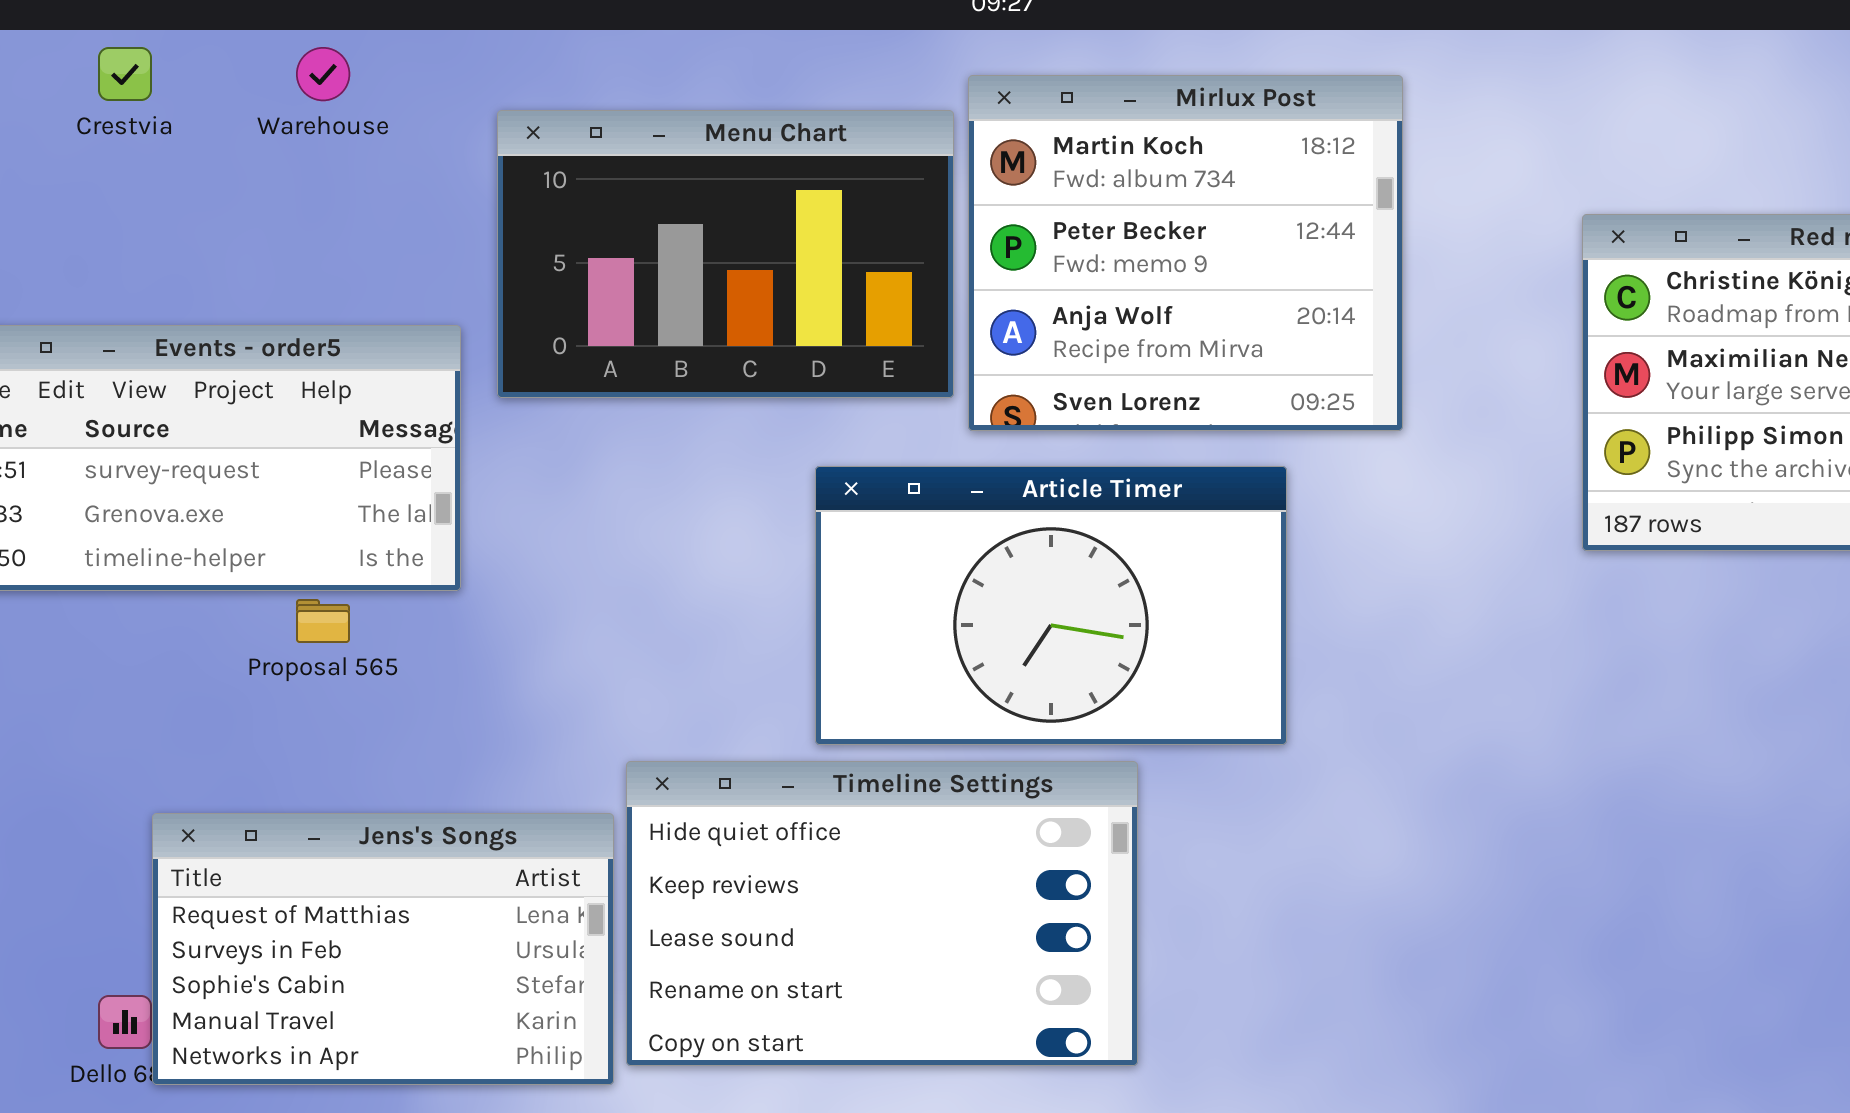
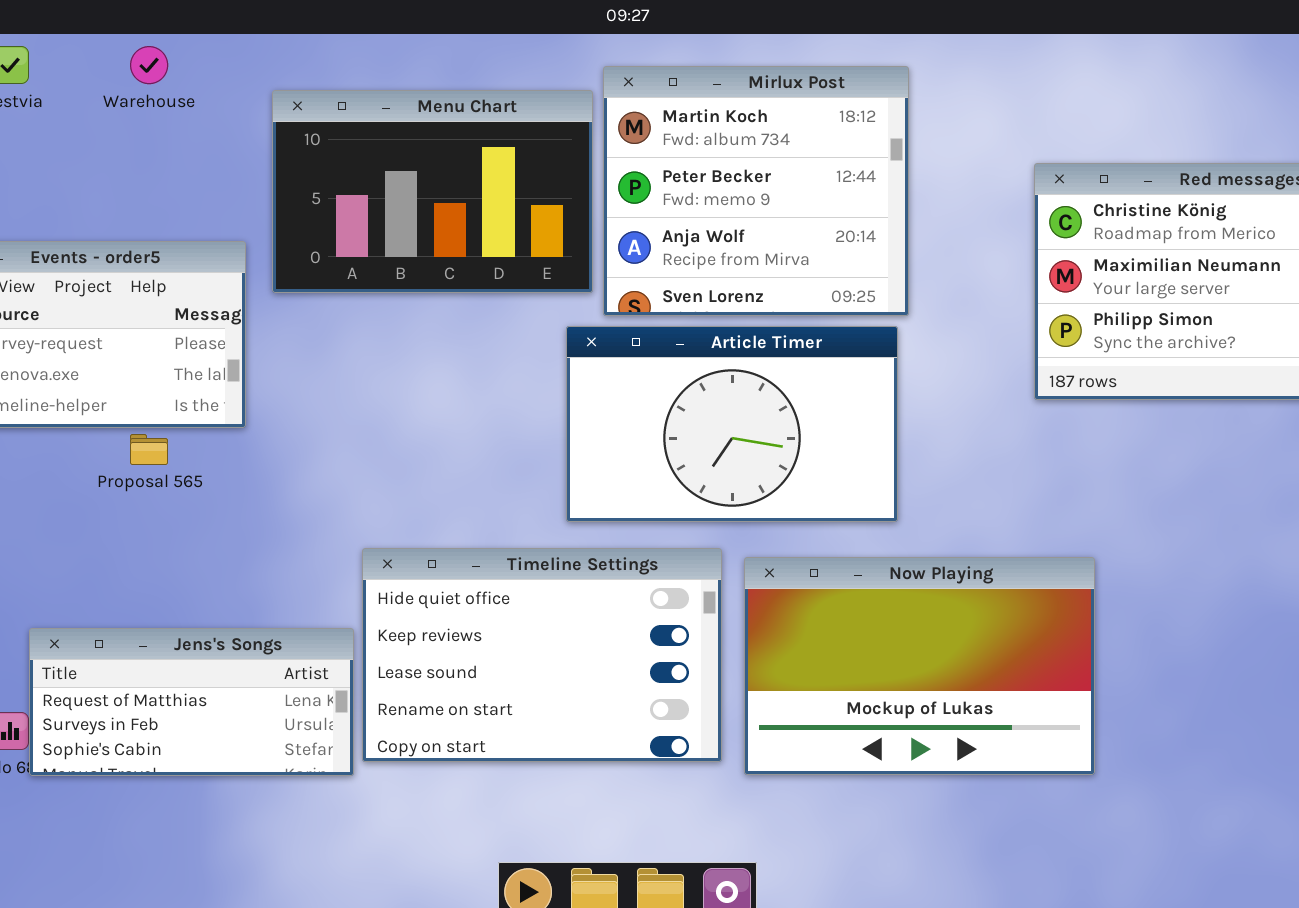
Article Timer: [815,466,1287,745] -> [566,326,898,522], moved
Now Playing: none -> [744,557,1095,775], opened
Jens's Songs: [152,813,614,1085] -> [29,628,354,776], resized

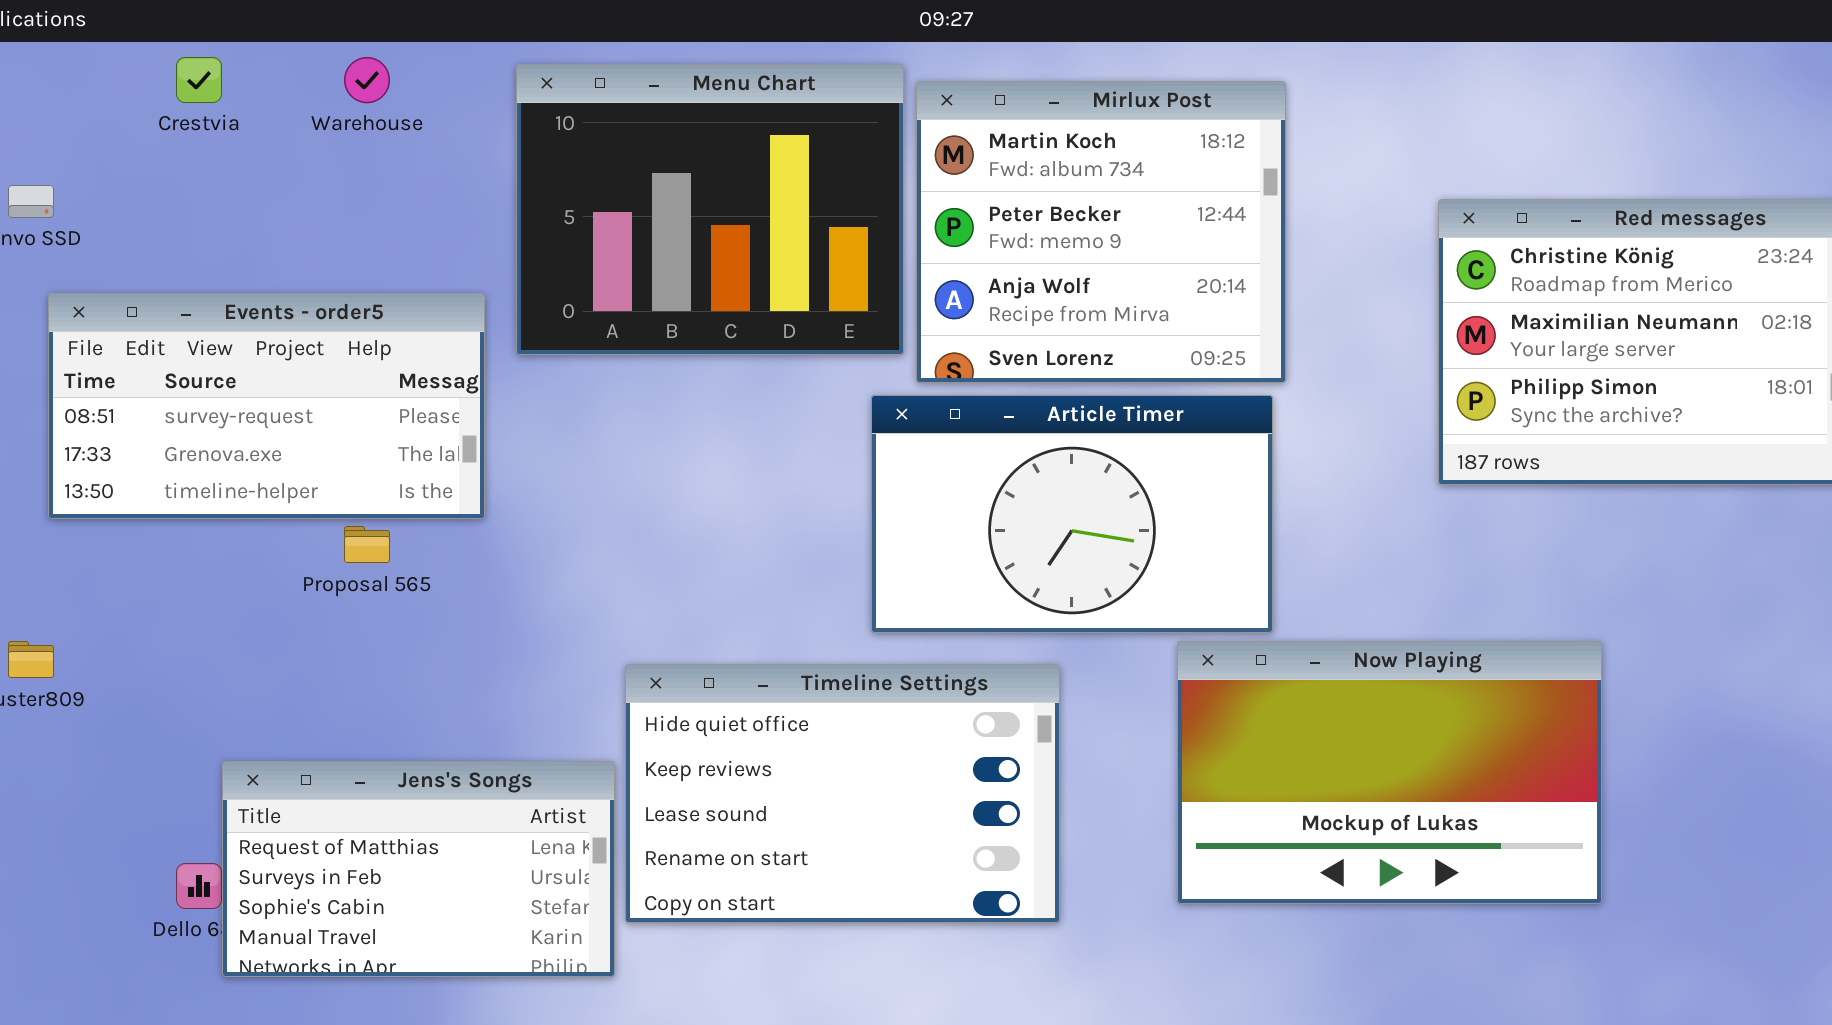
Menu Chart: [272,90,593,293] -> [516,64,904,355], resized
Now Playing: [744,557,1095,775] -> [1177,641,1602,904], moved
Jens's Songs: [29,628,354,776] -> [222,761,615,977], resized

